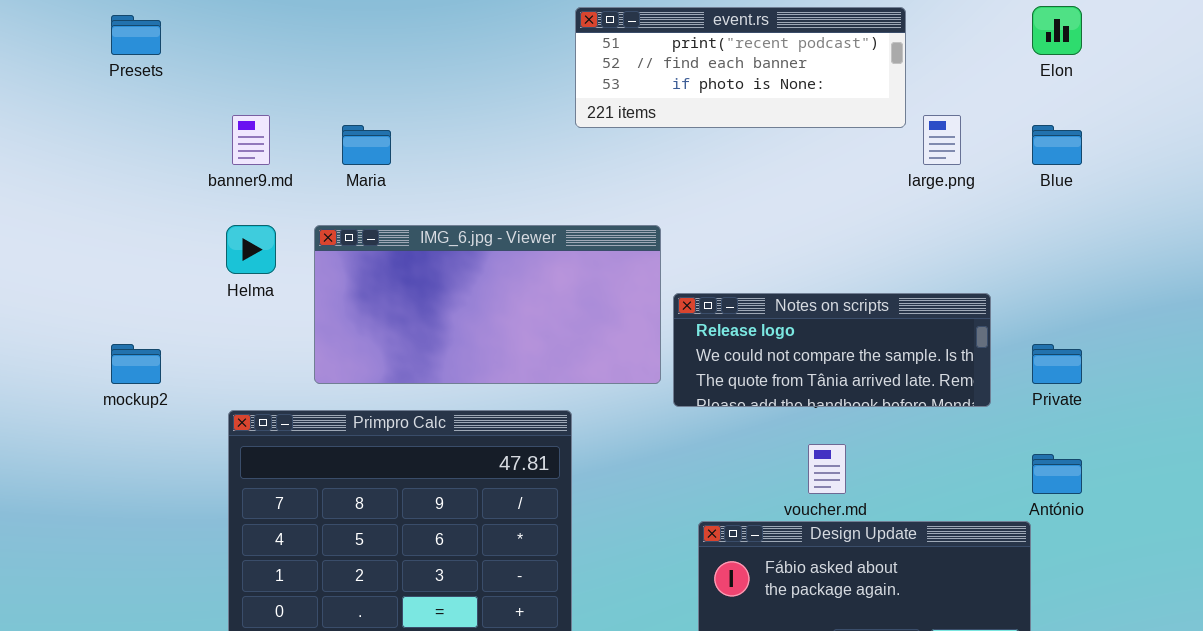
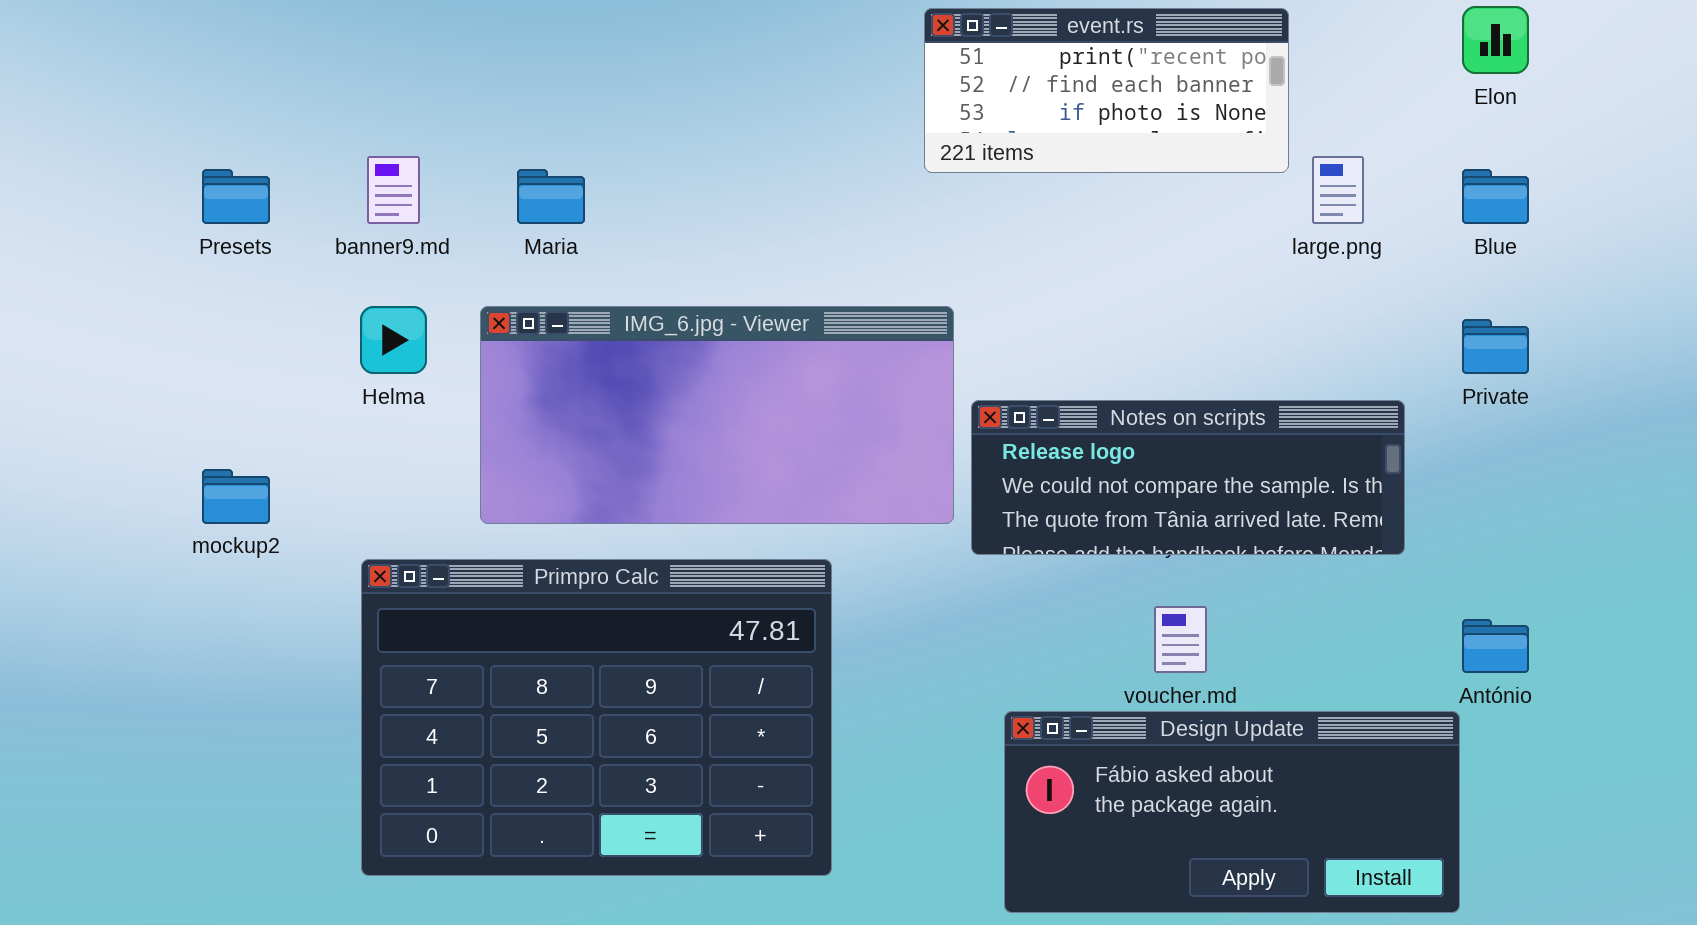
event.rs: [575,7,906,128] -> [924,8,1289,173], resized
Presets: [111,15,161,55] -> [202,169,270,224], moved
Private: [1032,344,1082,384] -> [1462,319,1529,374], moved

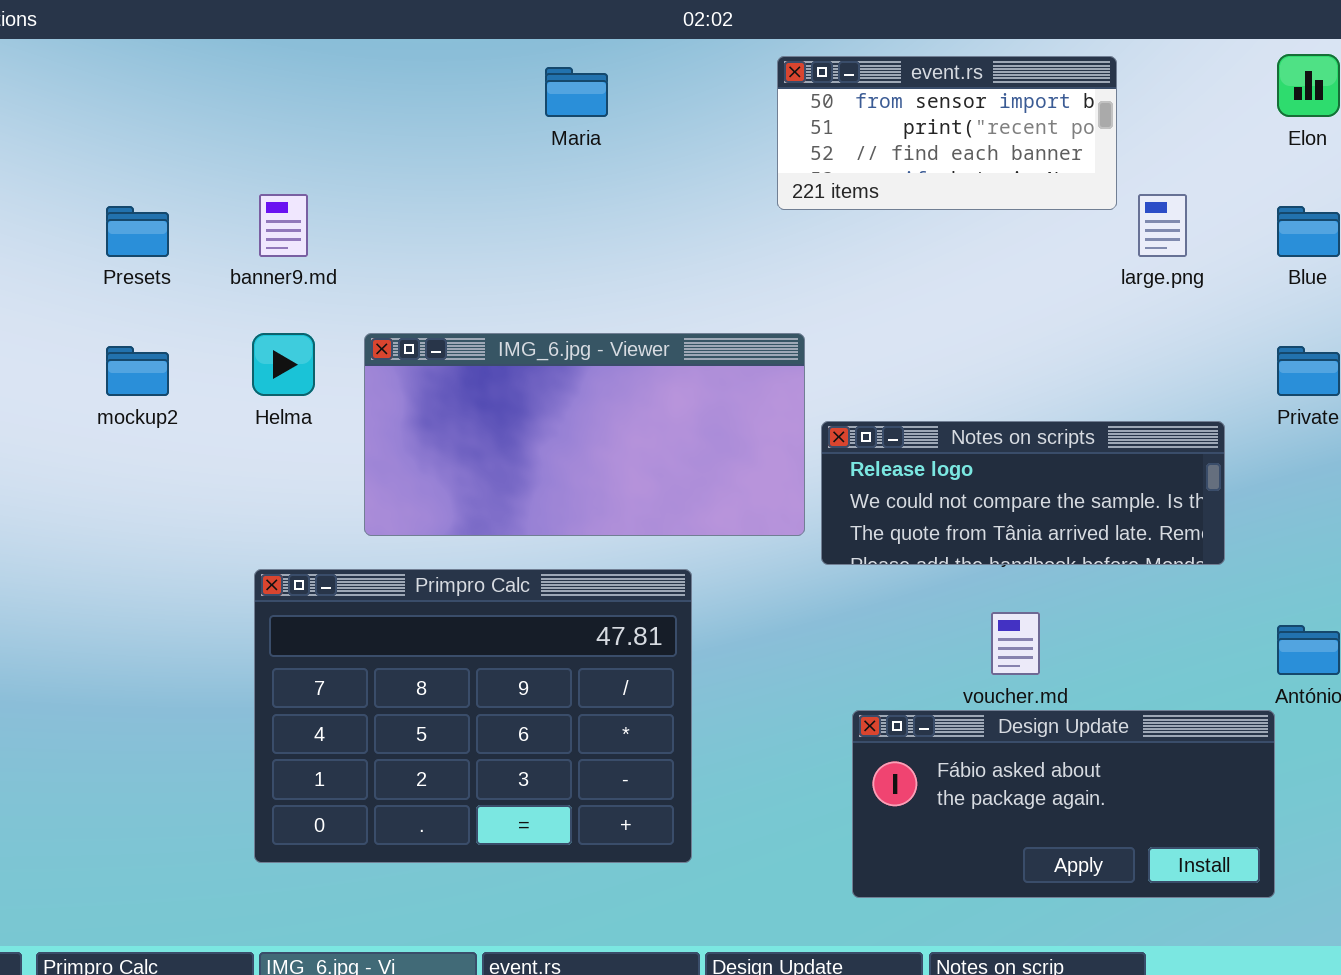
event.rs: [924,8,1289,173] -> [777,56,1117,210], scrolled up 1 row
Maria: [517,169,585,224] -> [545,67,608,117], moved
mockup2: [202,469,270,524] -> [106,346,169,396], moved

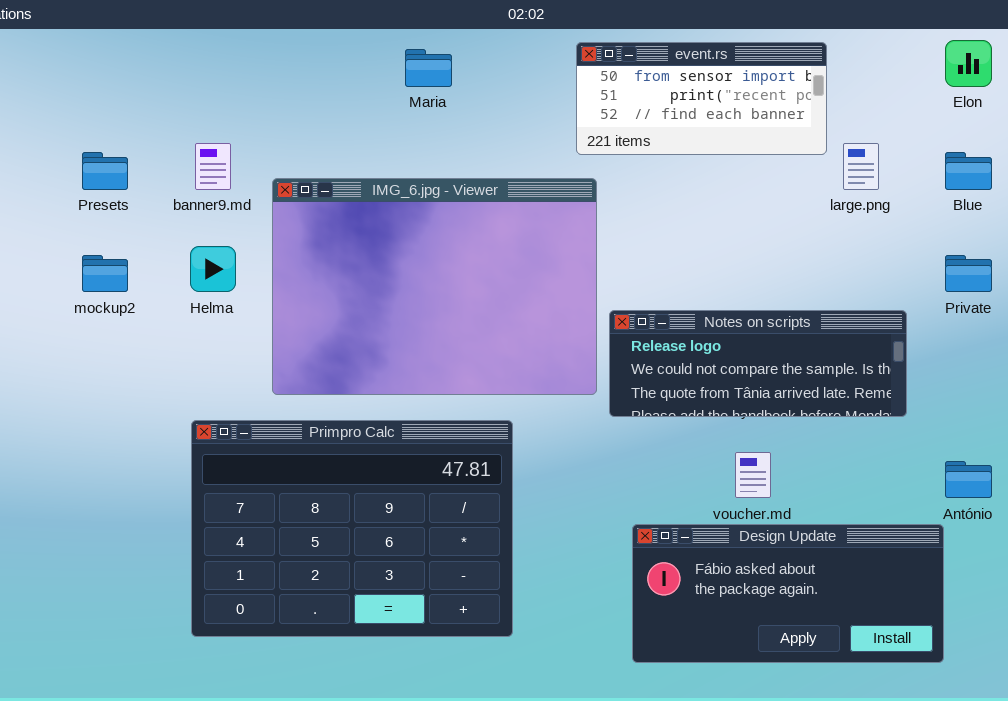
IMG_6.jpg - Viewer: [364,333,805,536] -> [272,178,597,395], resized

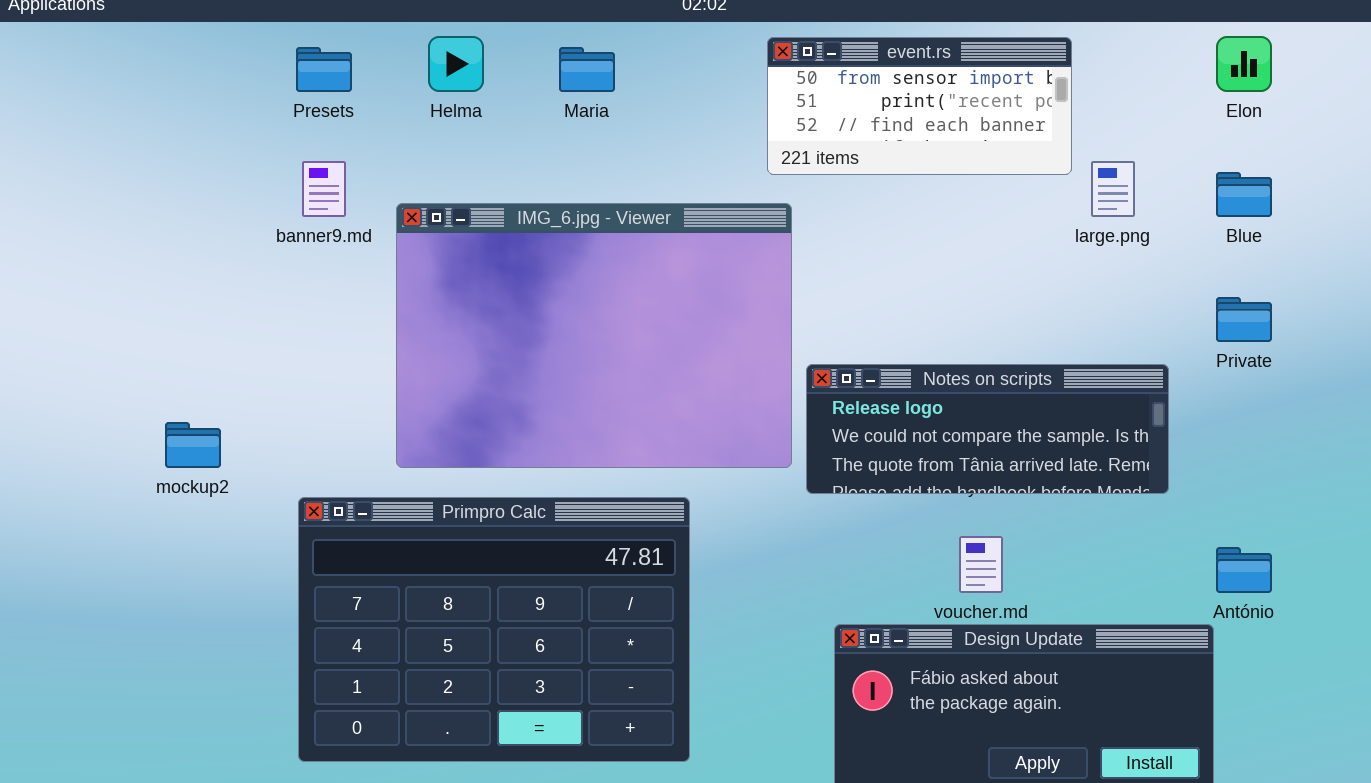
Presets: [82,152,128,190] -> [296,47,352,92], moved
Helma: [190,246,236,292] -> [428,36,484,92], moved
mockup2: [82,255,128,292] -> [165,422,221,468], moved

